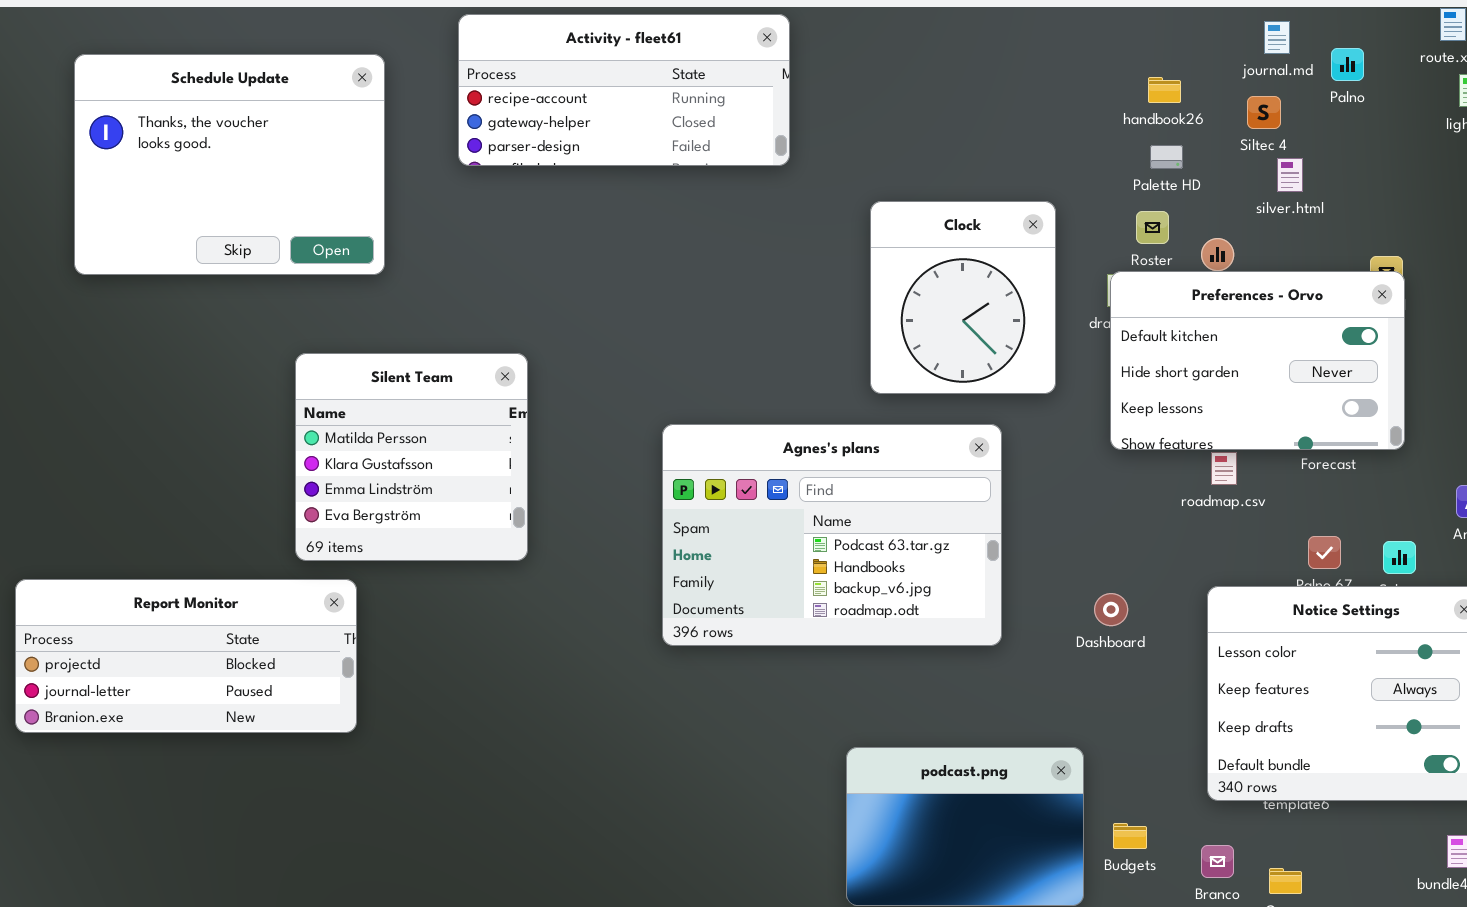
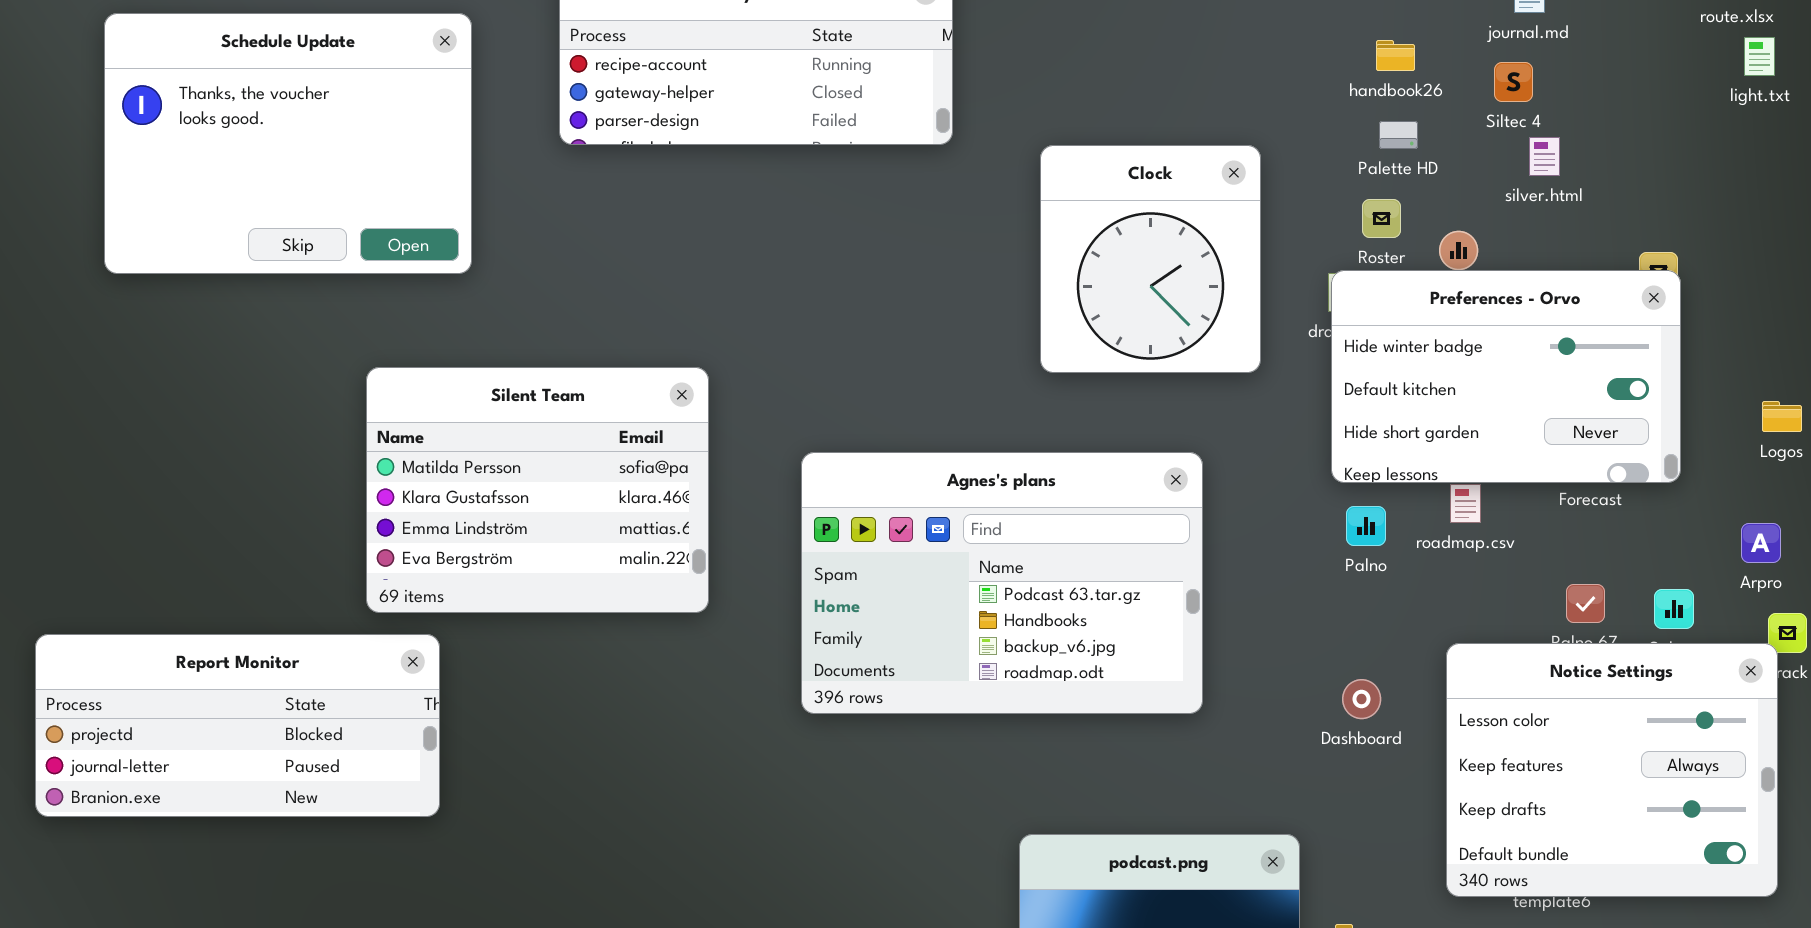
Palno: [1331,48,1364,81] -> [1346,506,1386,546], moved
Clock: [870,201,1056,394] -> [1040,145,1261,373], moved
Preferences - Orvo: [1110,271,1405,450] -> [1331,270,1681,483], scrolled up 1 row
Silent Team: [295,353,528,561] -> [366,367,709,613], resized
Dashboard: [1094,593,1128,626] -> [1342,679,1381,719], moved

